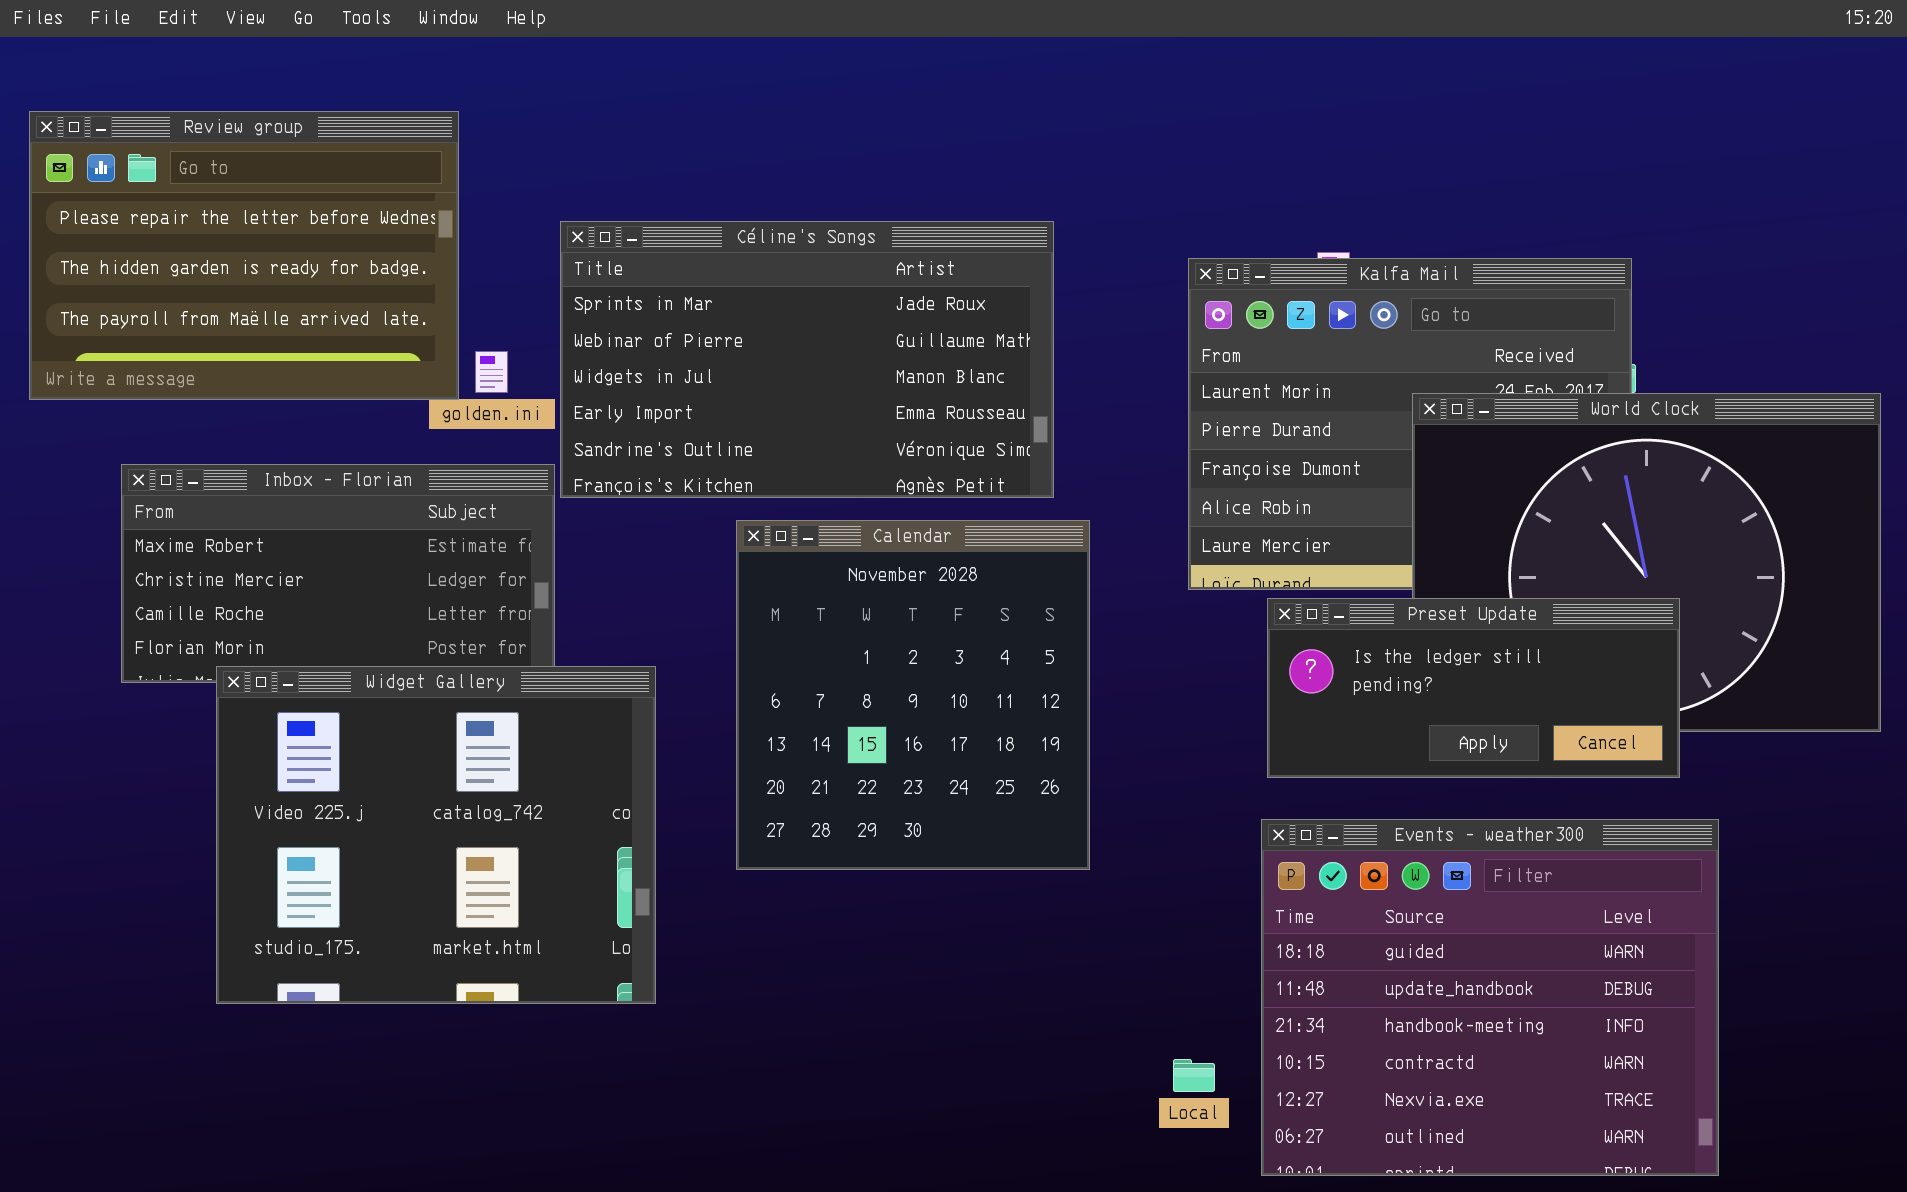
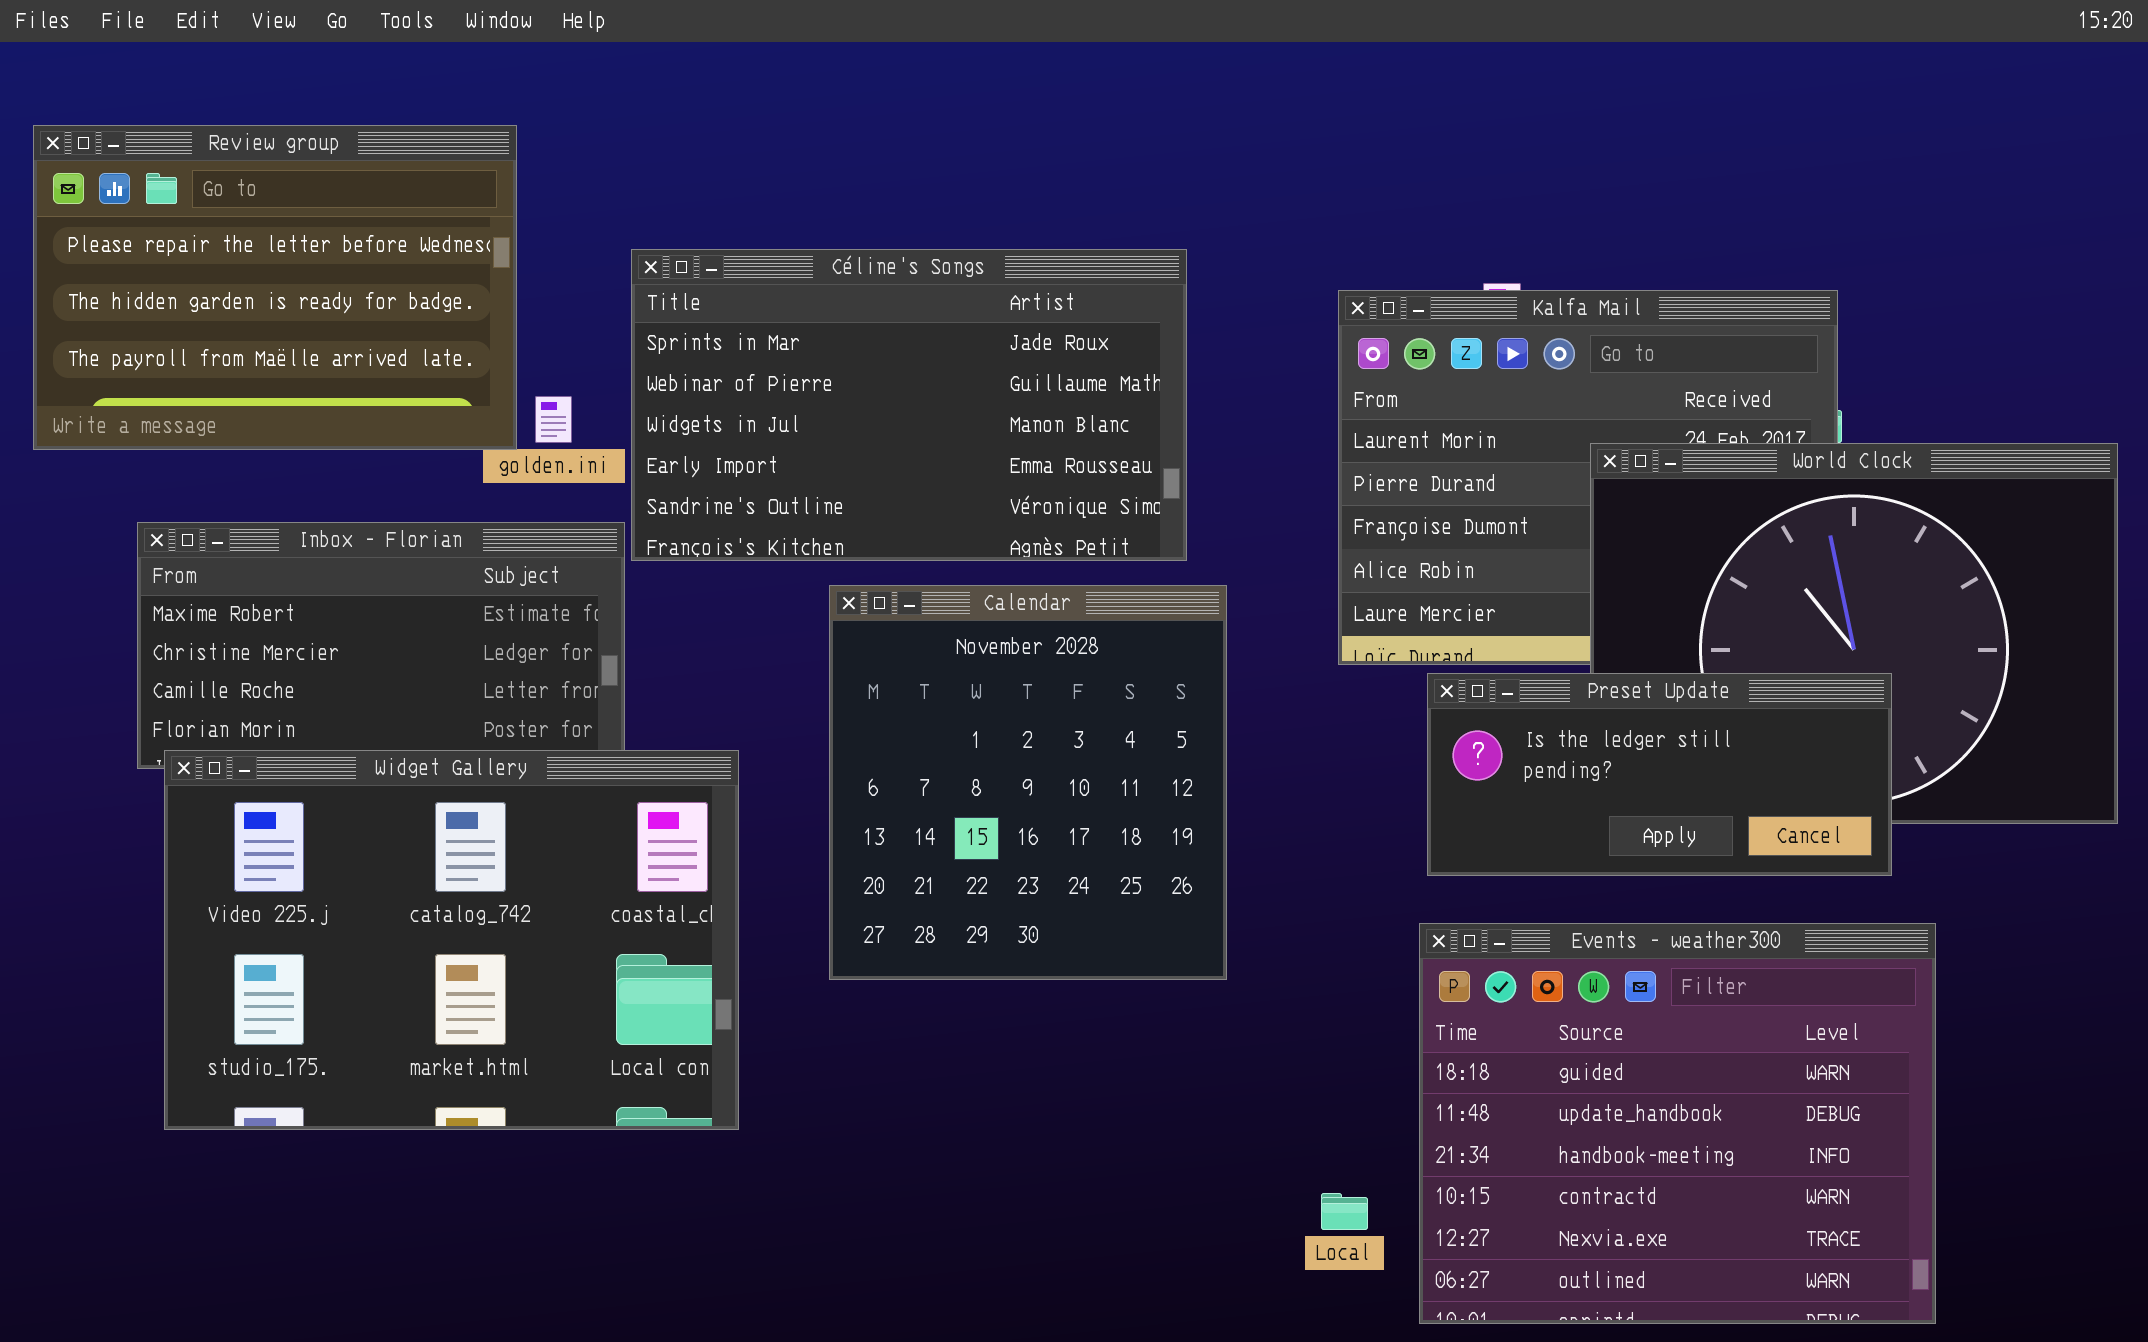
Widget Gallery: [216,666,656,1004] -> [164,750,739,1130], resized

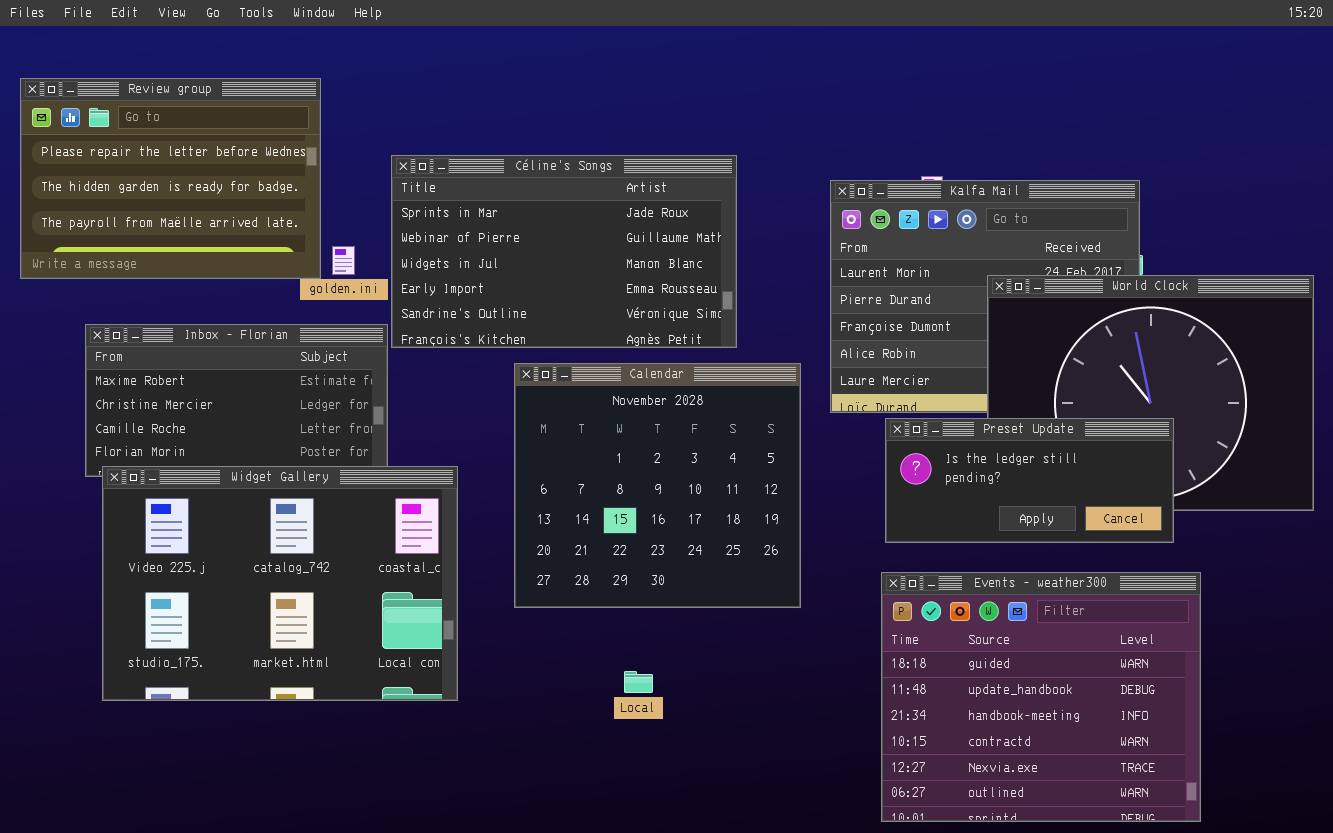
Calendar: [829,585,1227,980] -> [514,363,801,608], resized
Local: [1321,1193,1368,1230] -> [624,671,653,693], moved

